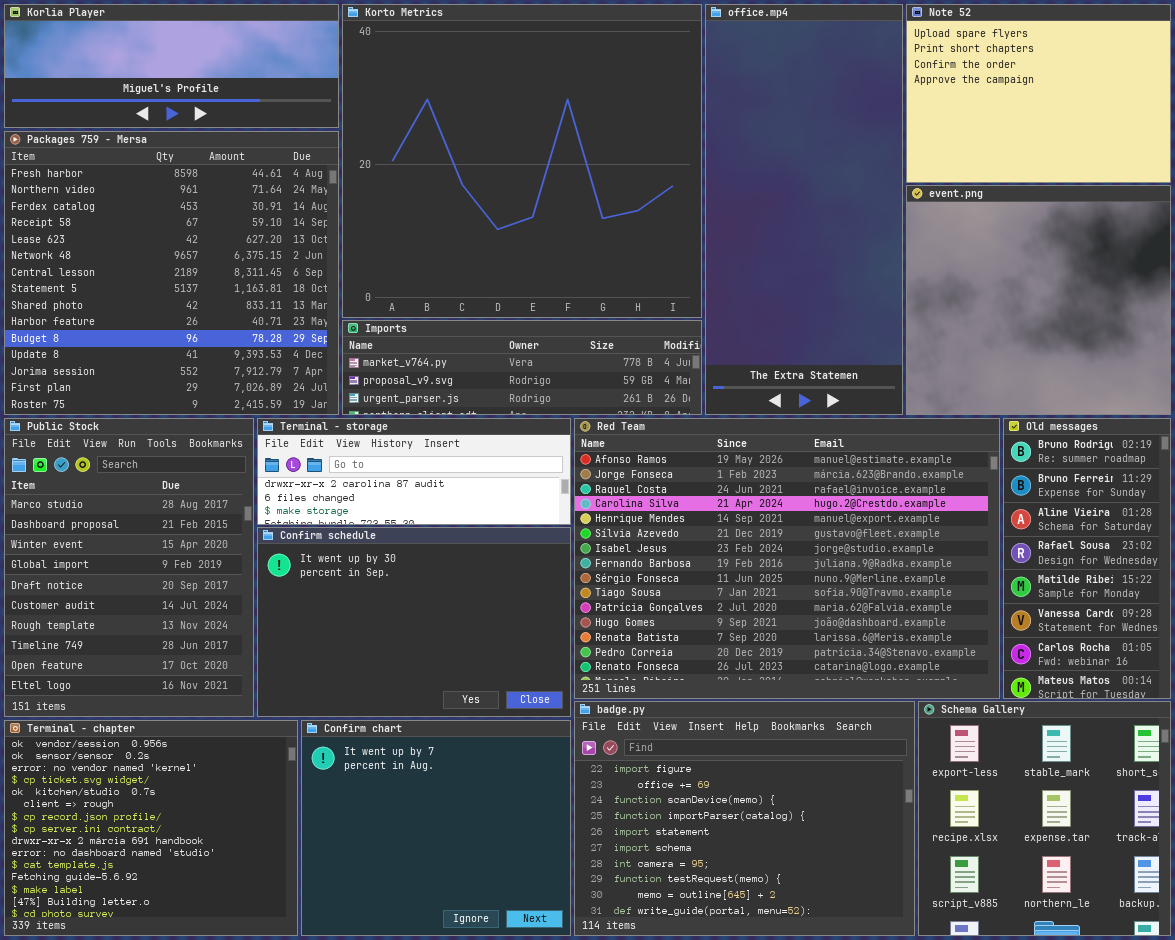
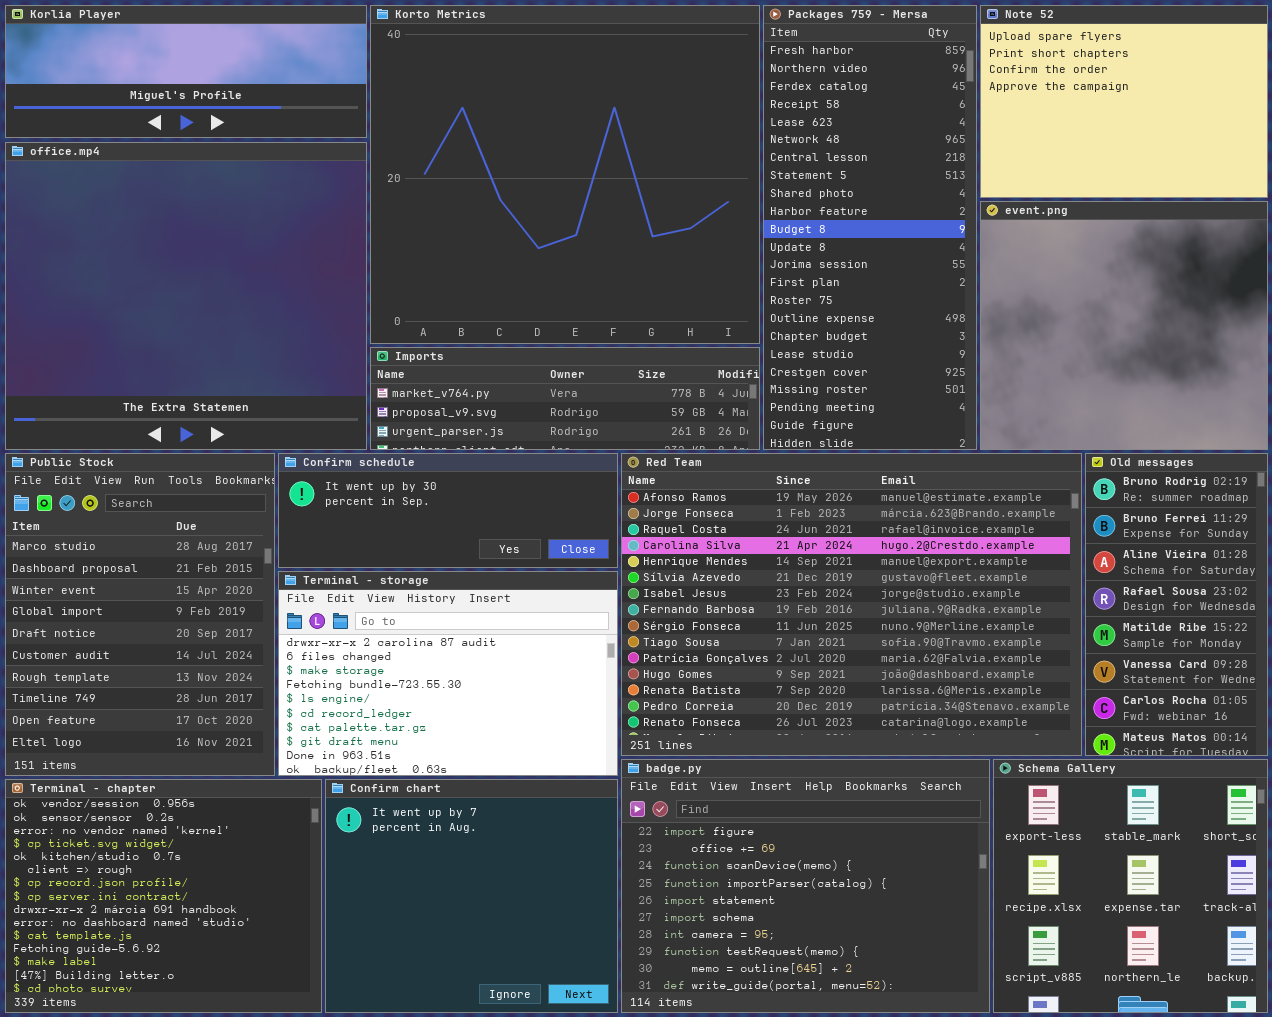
office.mp4: [705,4,903,415] -> [5,142,367,450], moved, resized
Packages 759 - Mersa: [4,131,339,415] -> [763,5,977,450], moved, resized
Terminal - storage: [257,418,571,525] -> [278,571,618,776], moved, resized
Confirm schedule: [257,527,571,717] -> [278,453,618,568], moved, resized

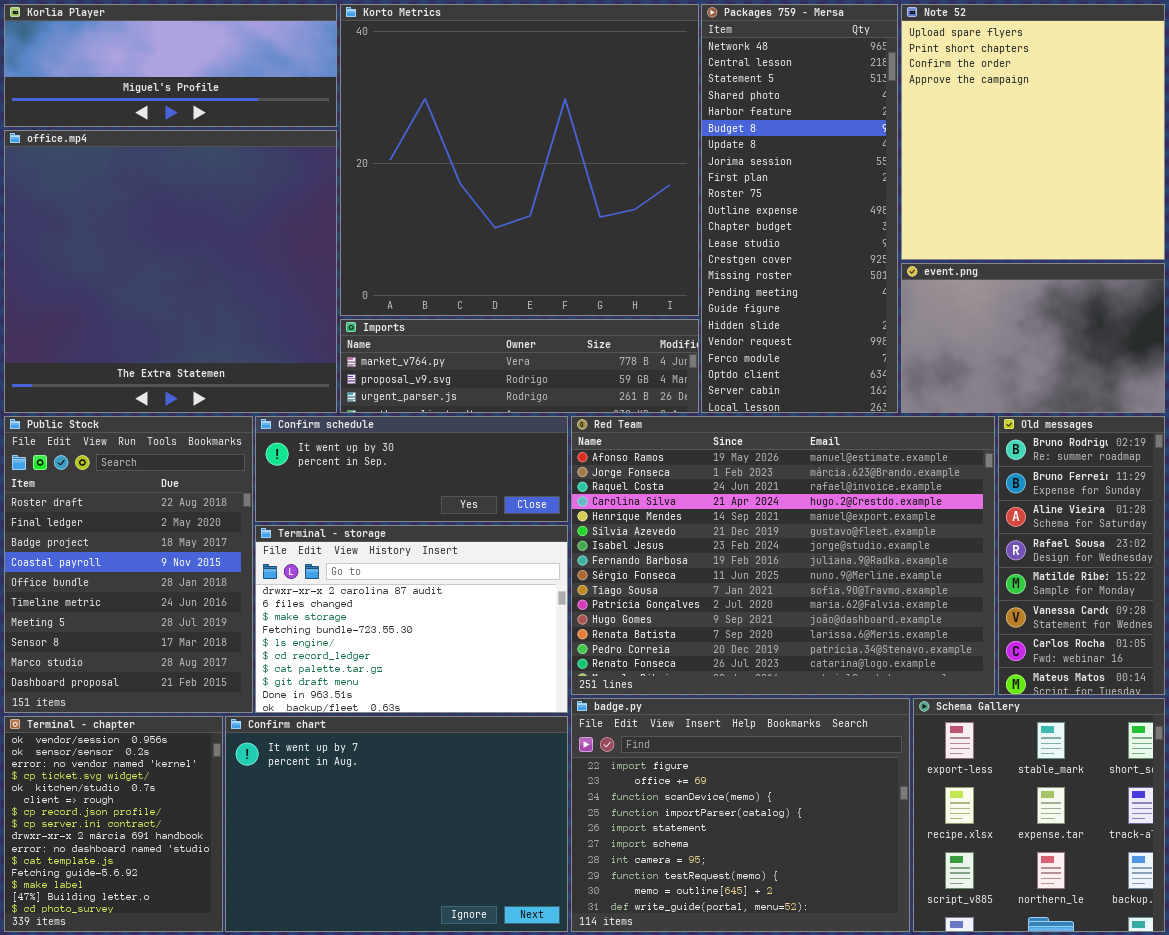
Packages 759 - Mersa: [763,5,977,450] -> [701,4,898,413], scrolled down 5 rows
Note 52: [980,5,1268,198] -> [901,4,1165,260], resized
event.png: [980,201,1268,450] -> [901,263,1165,413], resized
Public Stock: [5,453,275,776] -> [4,416,253,713], scrolled up 8 rows
Terminal - chapter: [5,779,322,1013] -> [4,716,223,932], resized
Confirm chart: [325,779,618,1013] -> [225,716,568,932], resized

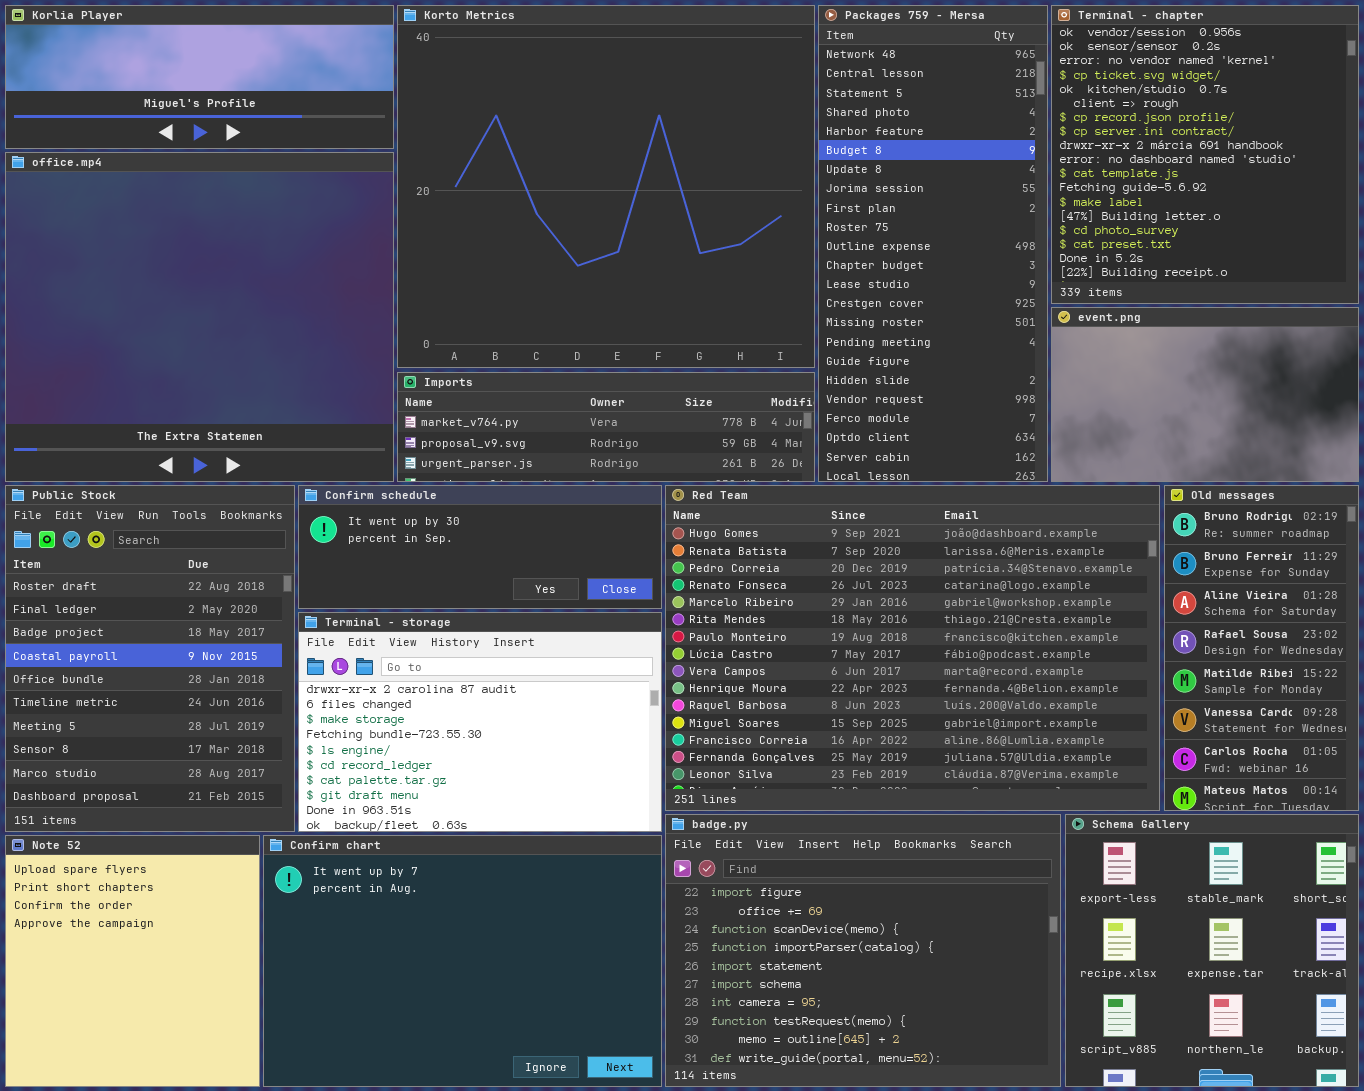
Note 52: [901,4,1165,260] -> [5,835,260,1087], moved, resized
Red Team: [571,416,995,695] -> [665,485,1160,811], scrolled down 11 rows
Terminal - chapter: [4,716,223,932] -> [1051,5,1359,304], moved, resized

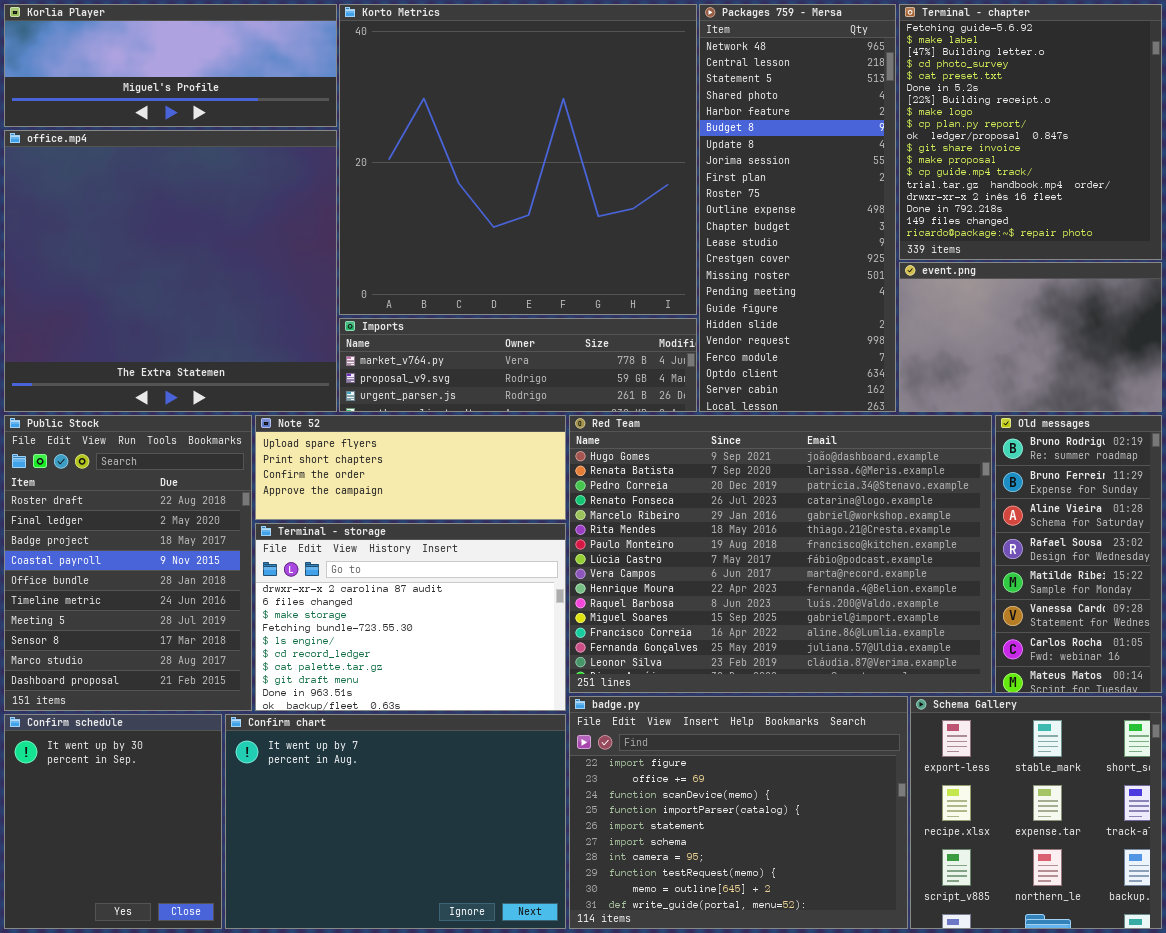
Terminal - chapter: [1051,5,1359,304] -> [899,4,1162,260], scrolled down 11 rows
Confirm schedule: [298,485,662,609] -> [4,714,222,929], moved, resized
Note 52: [5,835,260,1087] -> [255,415,566,520], moved, resized

